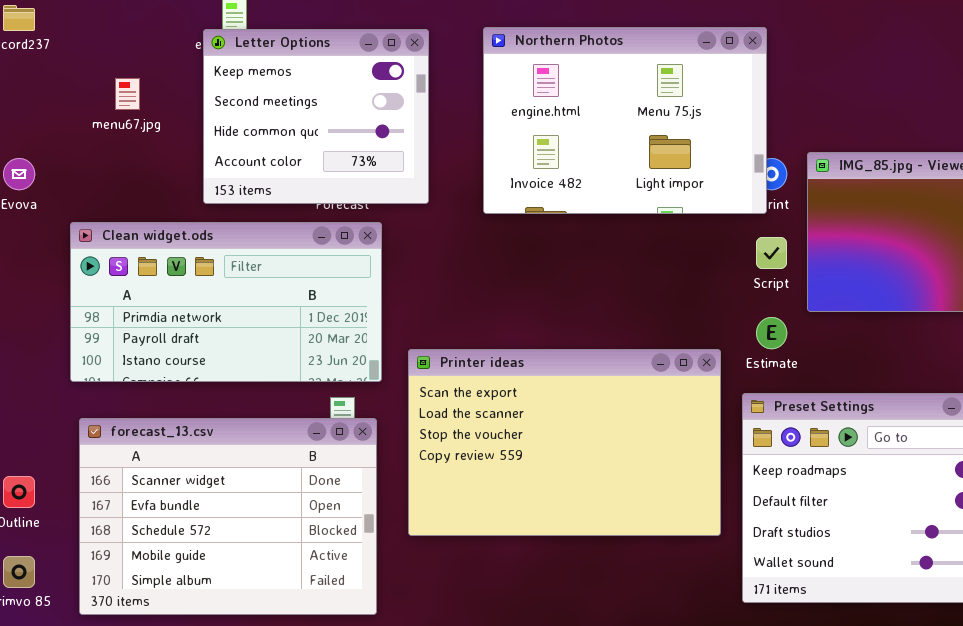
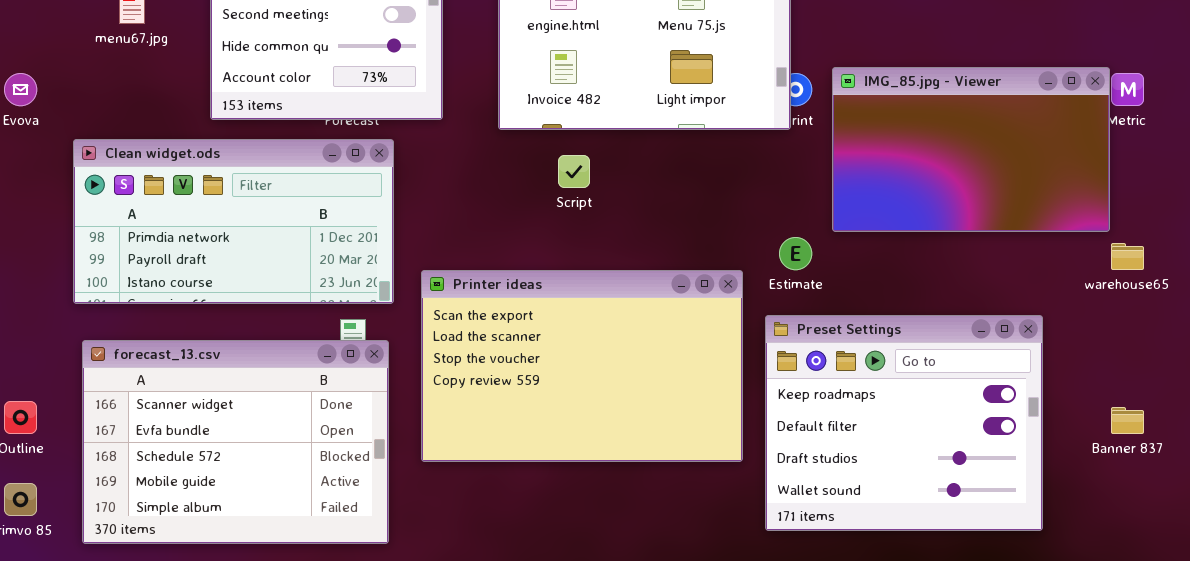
Script: [756,237,787,269] -> [558,155,590,188], moved

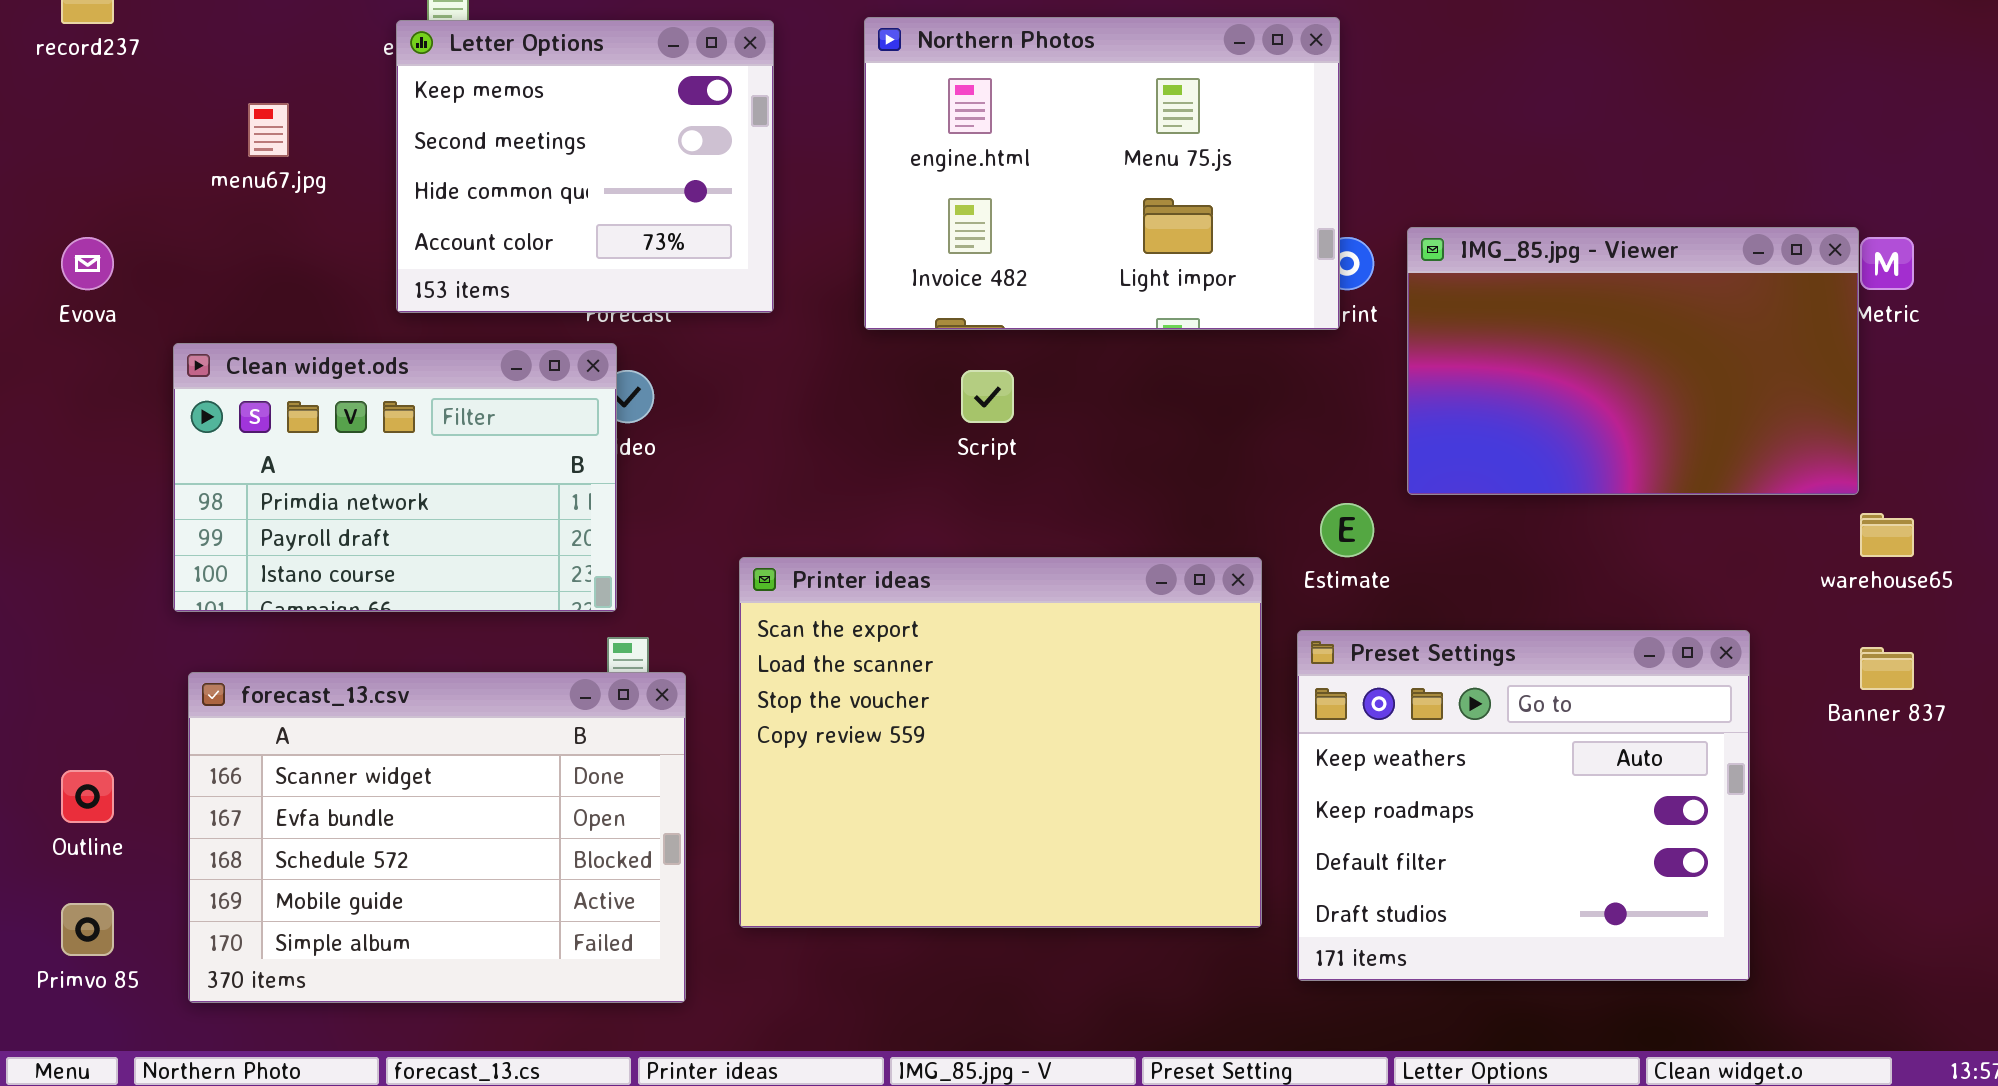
Clean widget.ods: [73,139,394,304] -> [173,343,617,612], resized
Printer ideas: [421,270,743,462] -> [739,557,1262,928], resized
Preset Settings: [765,315,1043,531] -> [1297,630,1750,981], scrolled up 1 row
Banner 837: [1111,407,1144,434] -> [1860,647,1914,690], moved

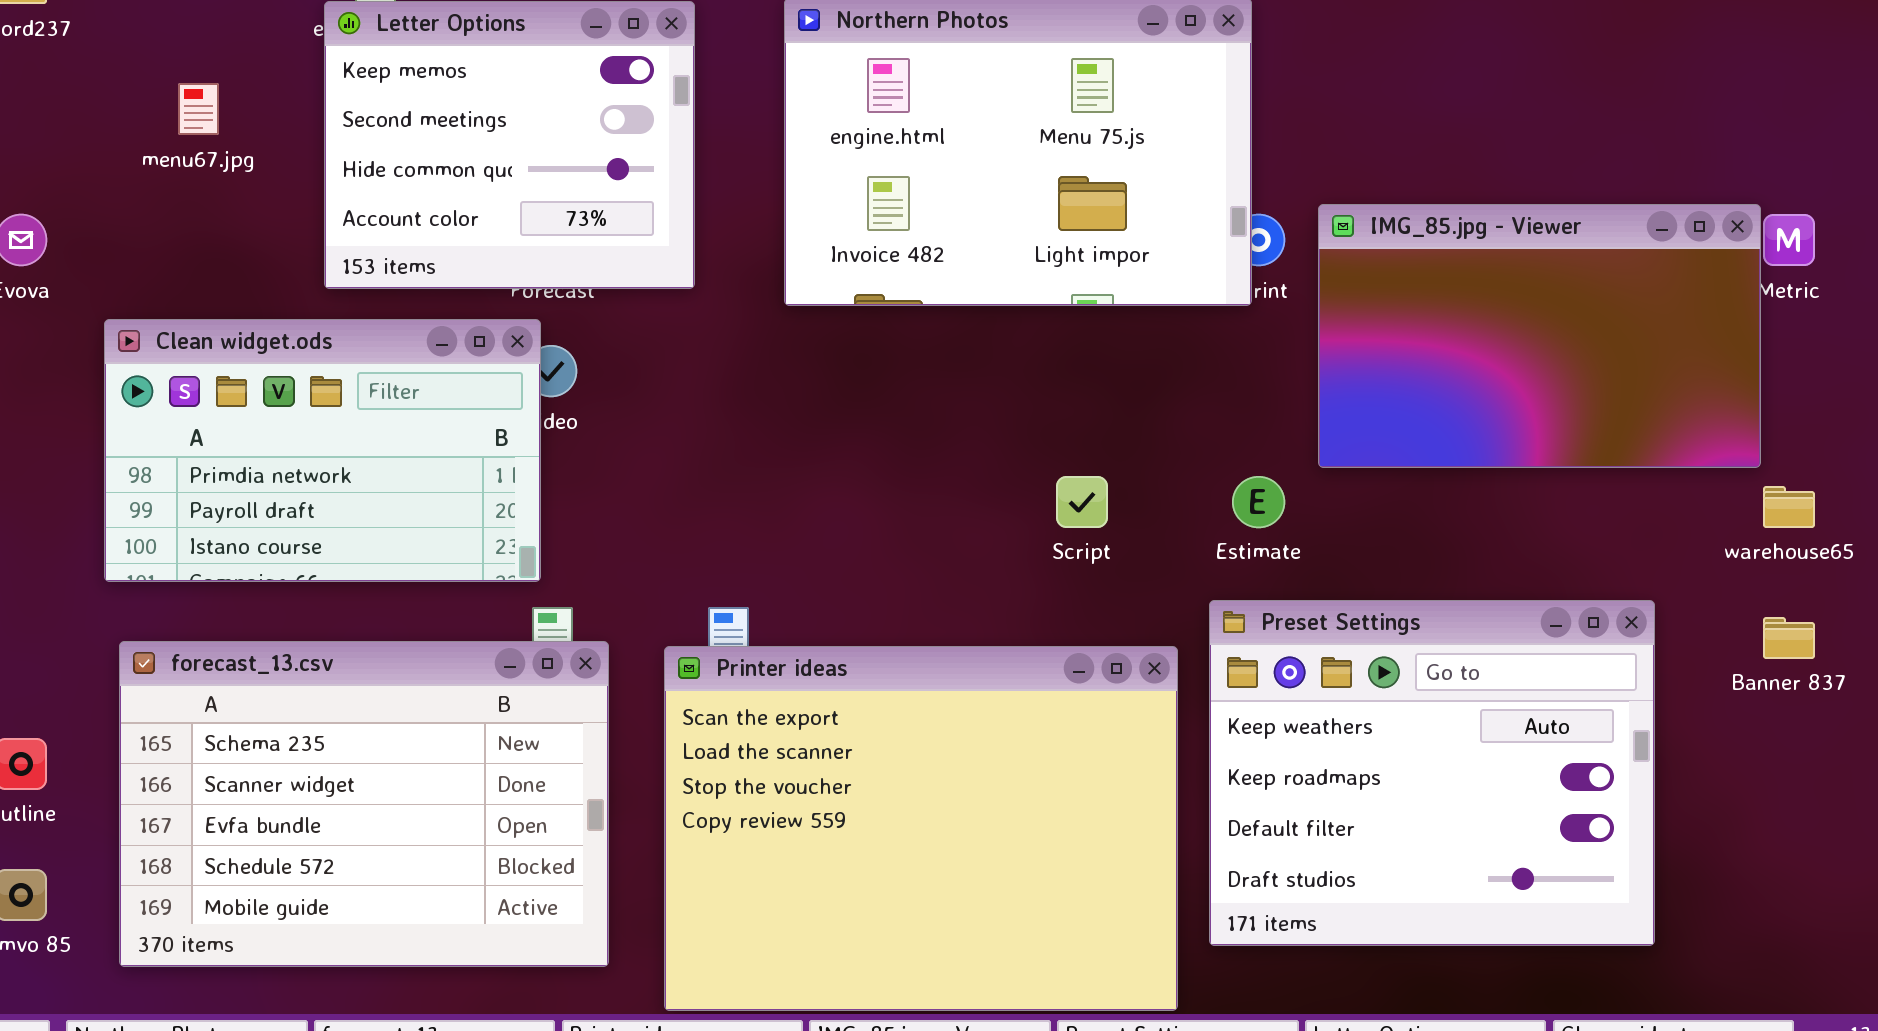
Script: [961,370,1014,423] -> [1056,476,1108,528], moved
Printer ideas: [739,557,1262,928] -> [664,646,1178,1011], moved
forecast_13.csv: [188,672,686,1003] -> [119,641,609,967], scrolled up 1 row

